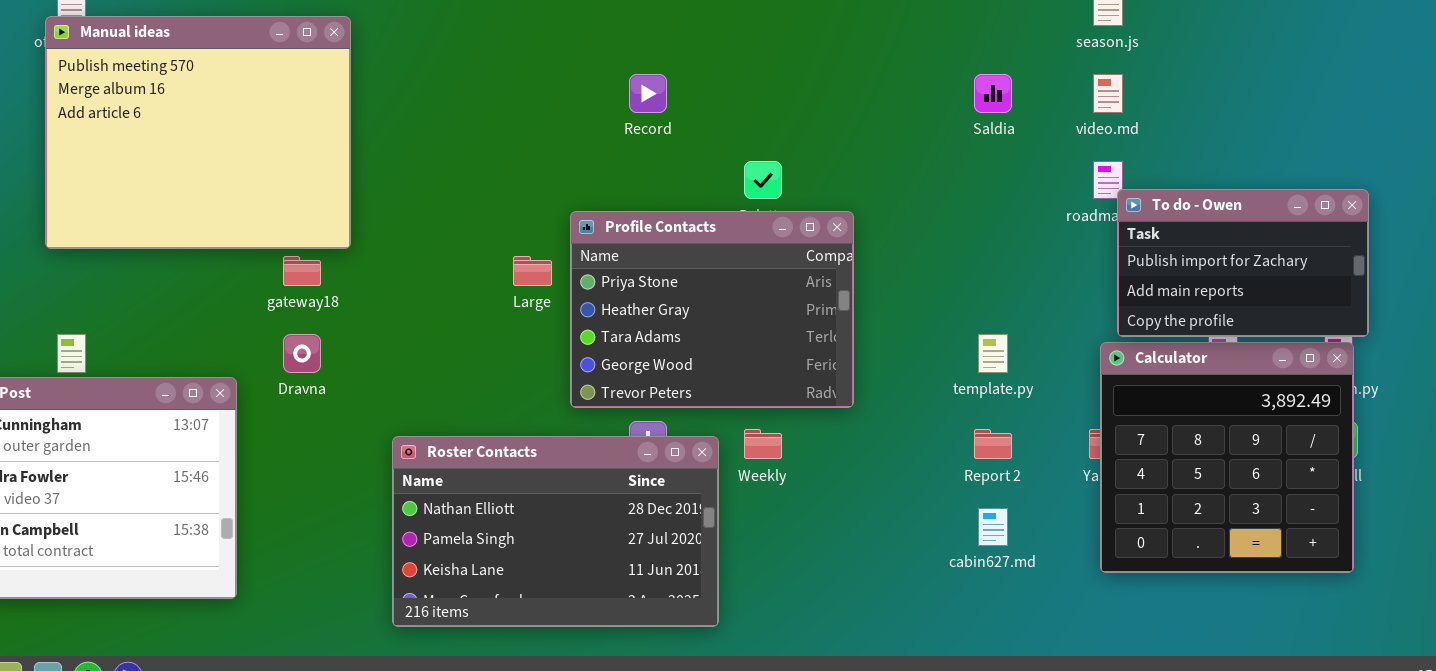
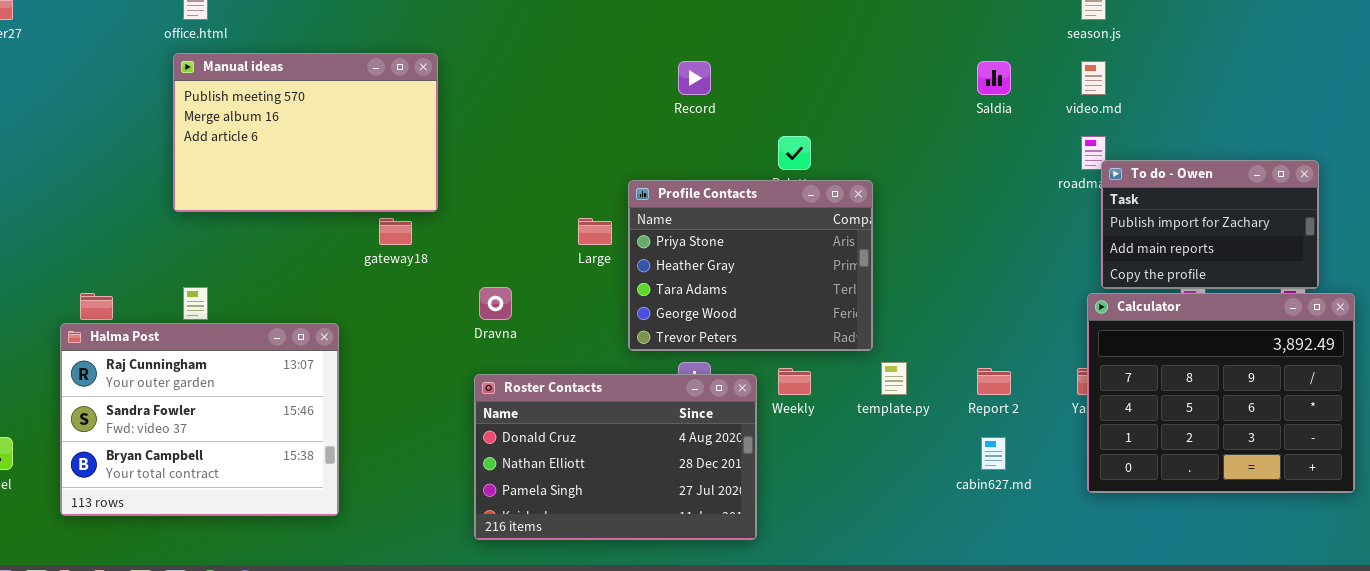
Manual ideas: [45,16,351,249] -> [173,53,438,212], resized
Dravna: [283,334,321,373] -> [479,287,512,320], moved
template.py: [978,334,1008,373] -> [881,362,907,395], moved
Calculator: [1100,342,1354,573] -> [1087,293,1355,493], resized
Roster Contacts: [392,436,719,627] -> [474,374,757,540], scrolled up 1 row

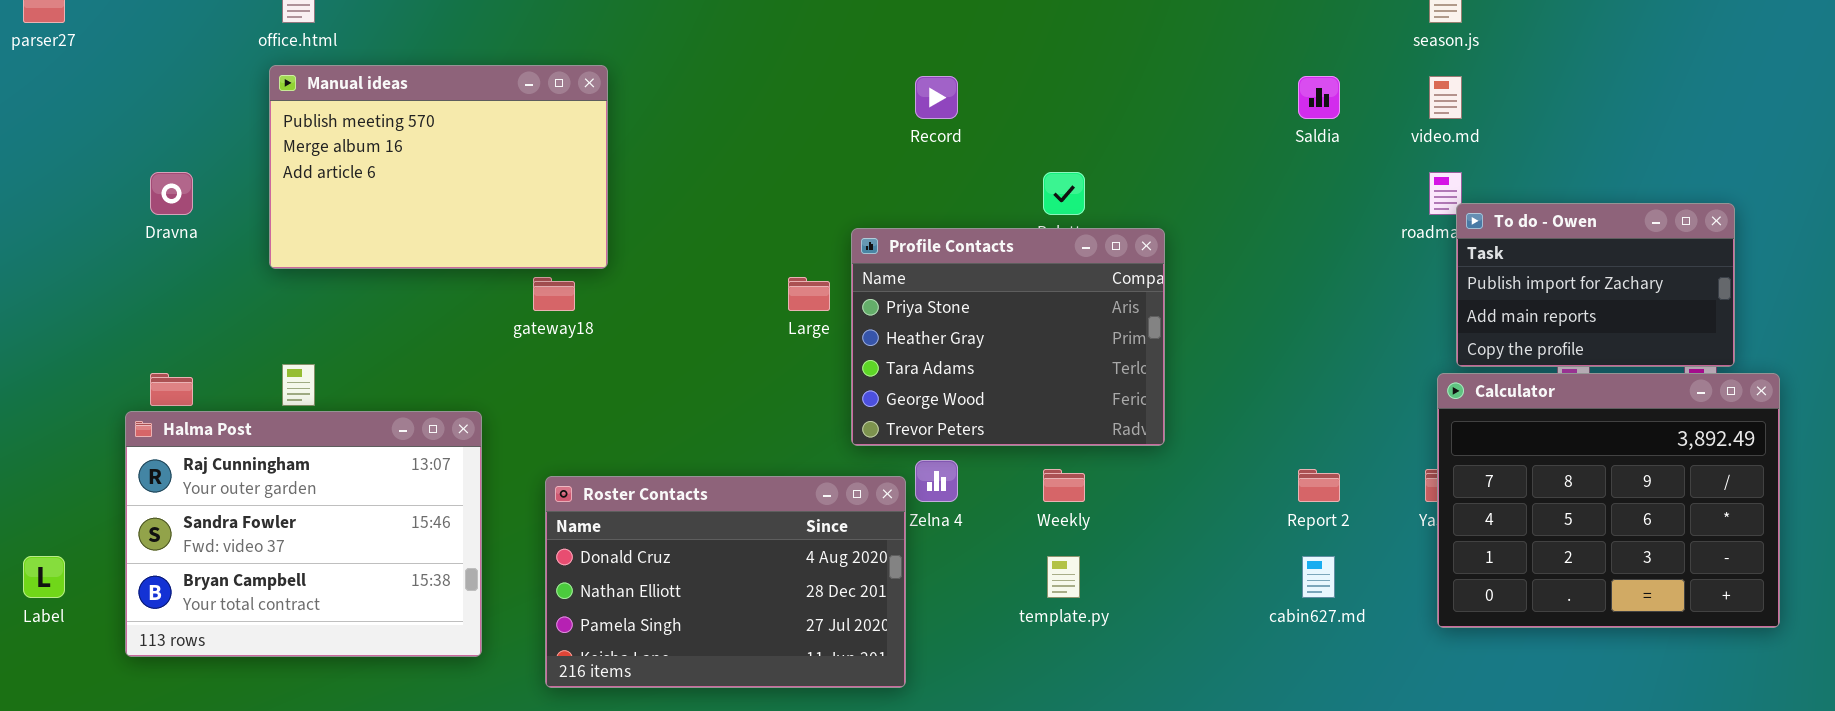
Dravna: [479,287,512,320] -> [150,172,193,215], moved
template.py: [881,362,907,395] -> [1047,556,1080,598], moved
Roster Contacts: [474,374,757,540] -> [545,476,906,688], moved

